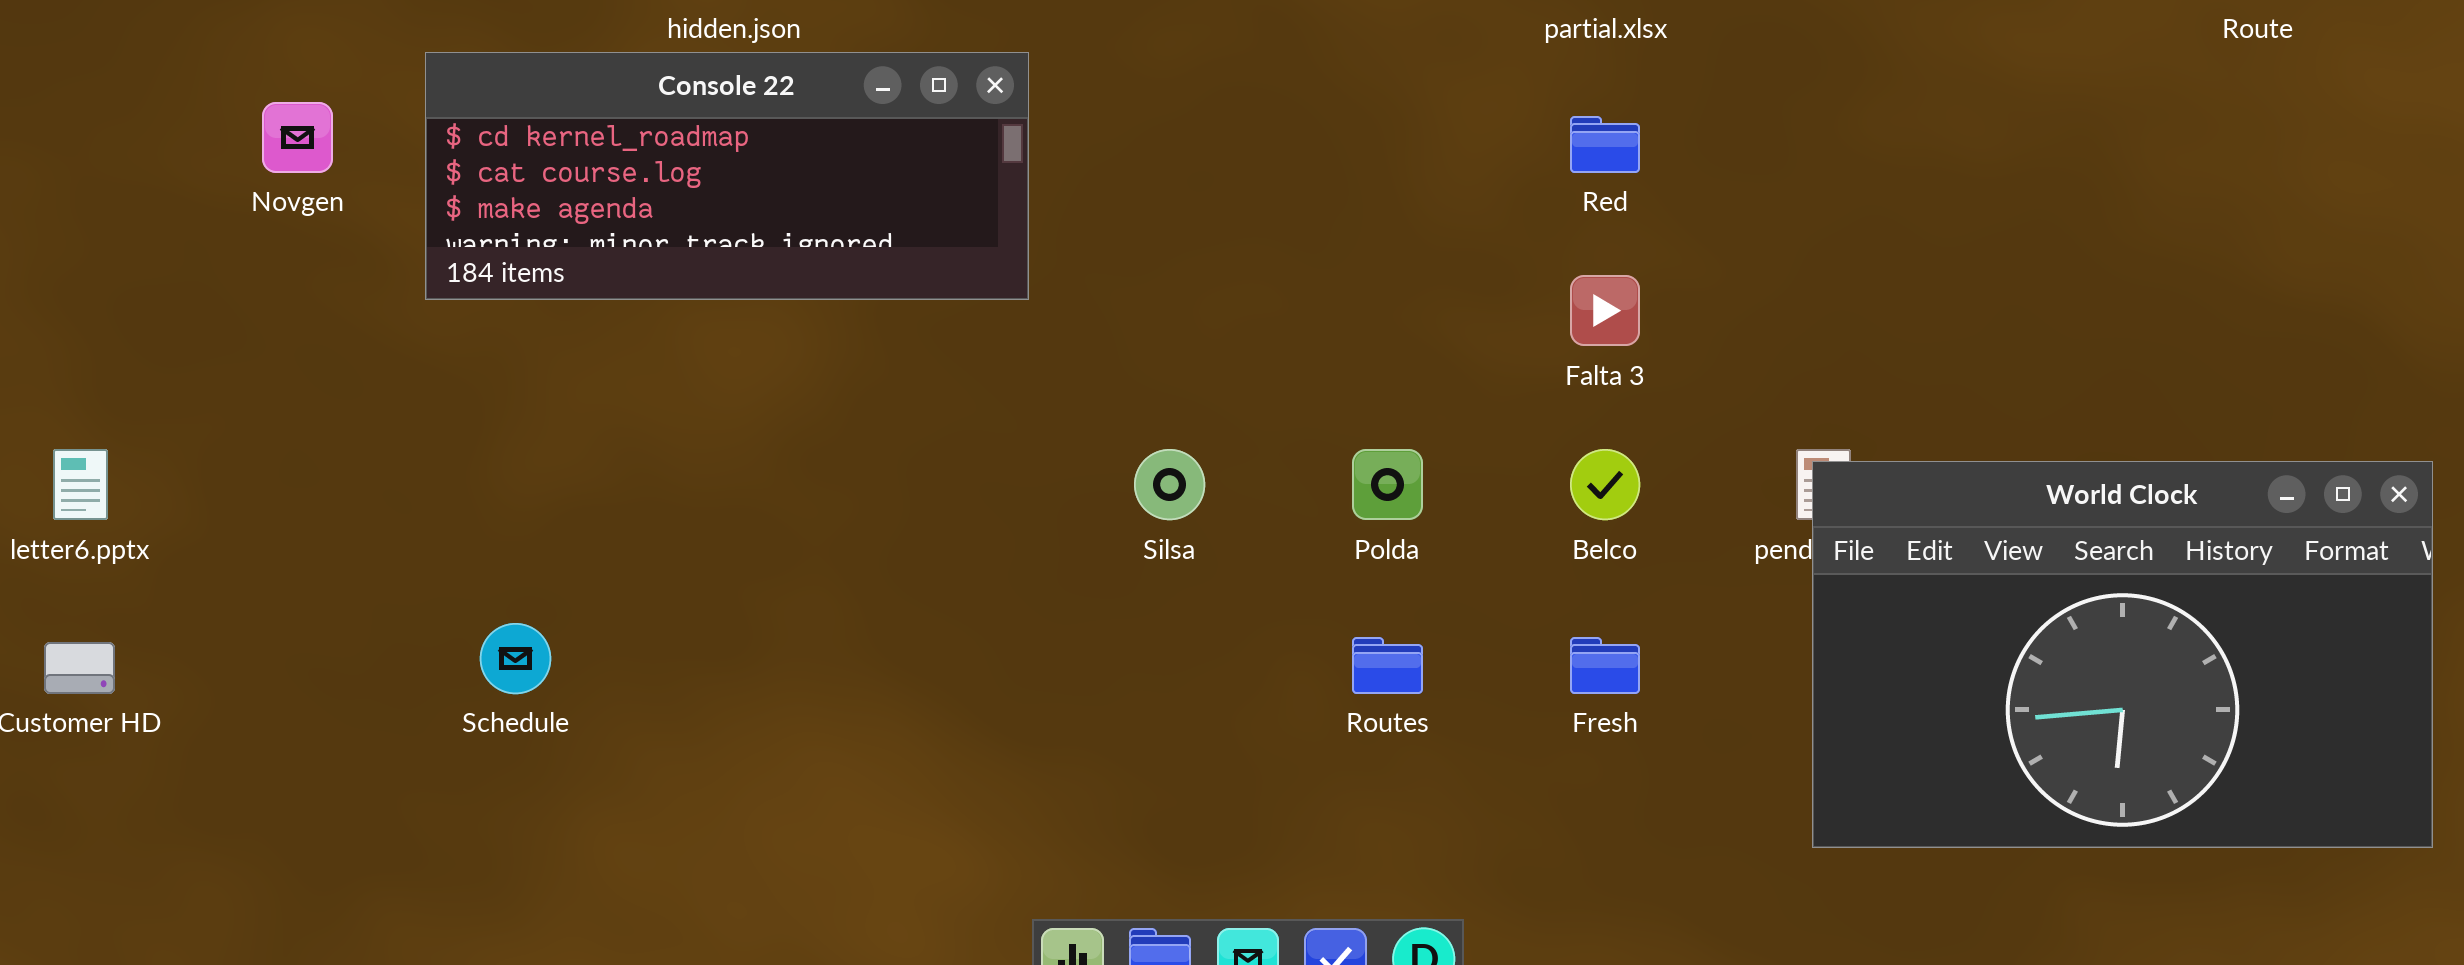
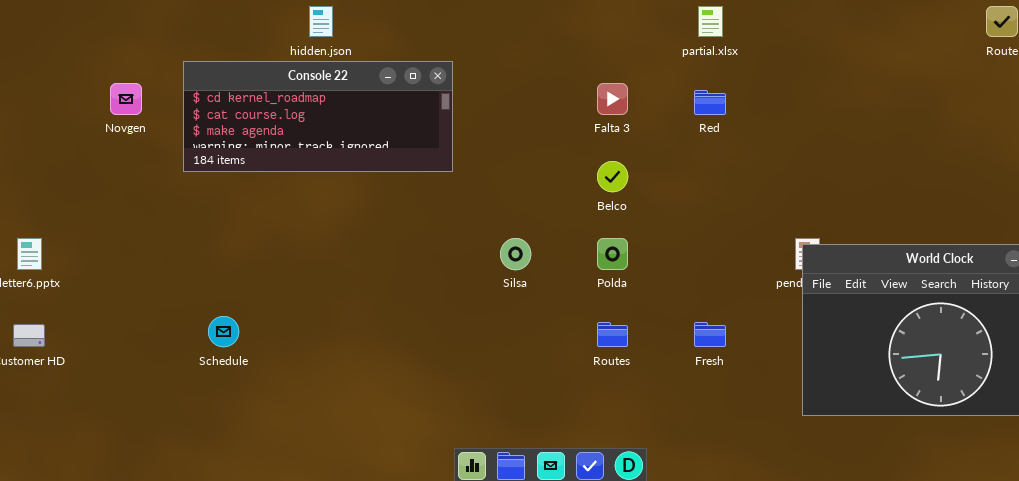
Falta 3: [1570,275,1640,346] -> [597,83,628,115], moved
Belco: [1570,449,1640,520] -> [597,161,628,192], moved

